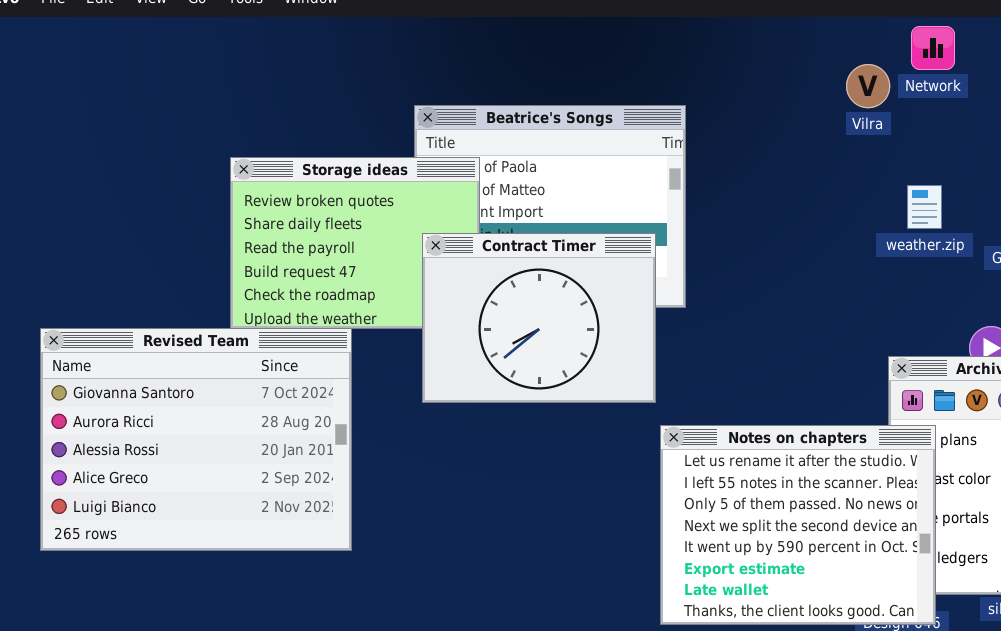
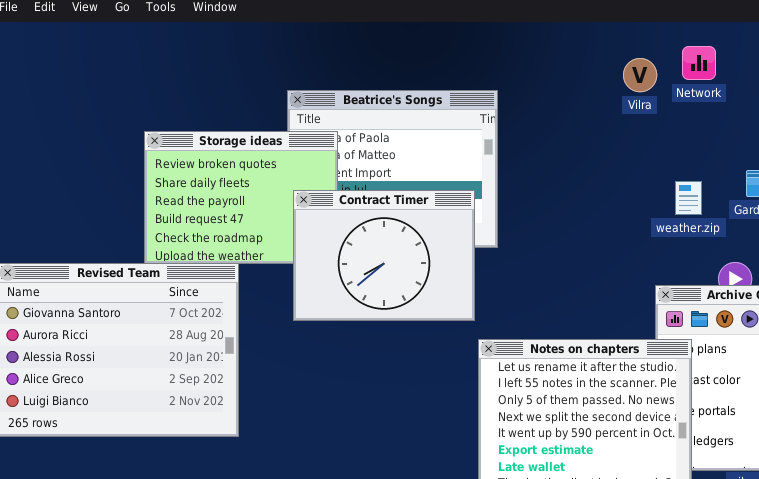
Network: [911,26,955,70] -> [682,46,716,80], moved
weather.zip: [907,185,942,229] -> [675,181,702,215], moved

